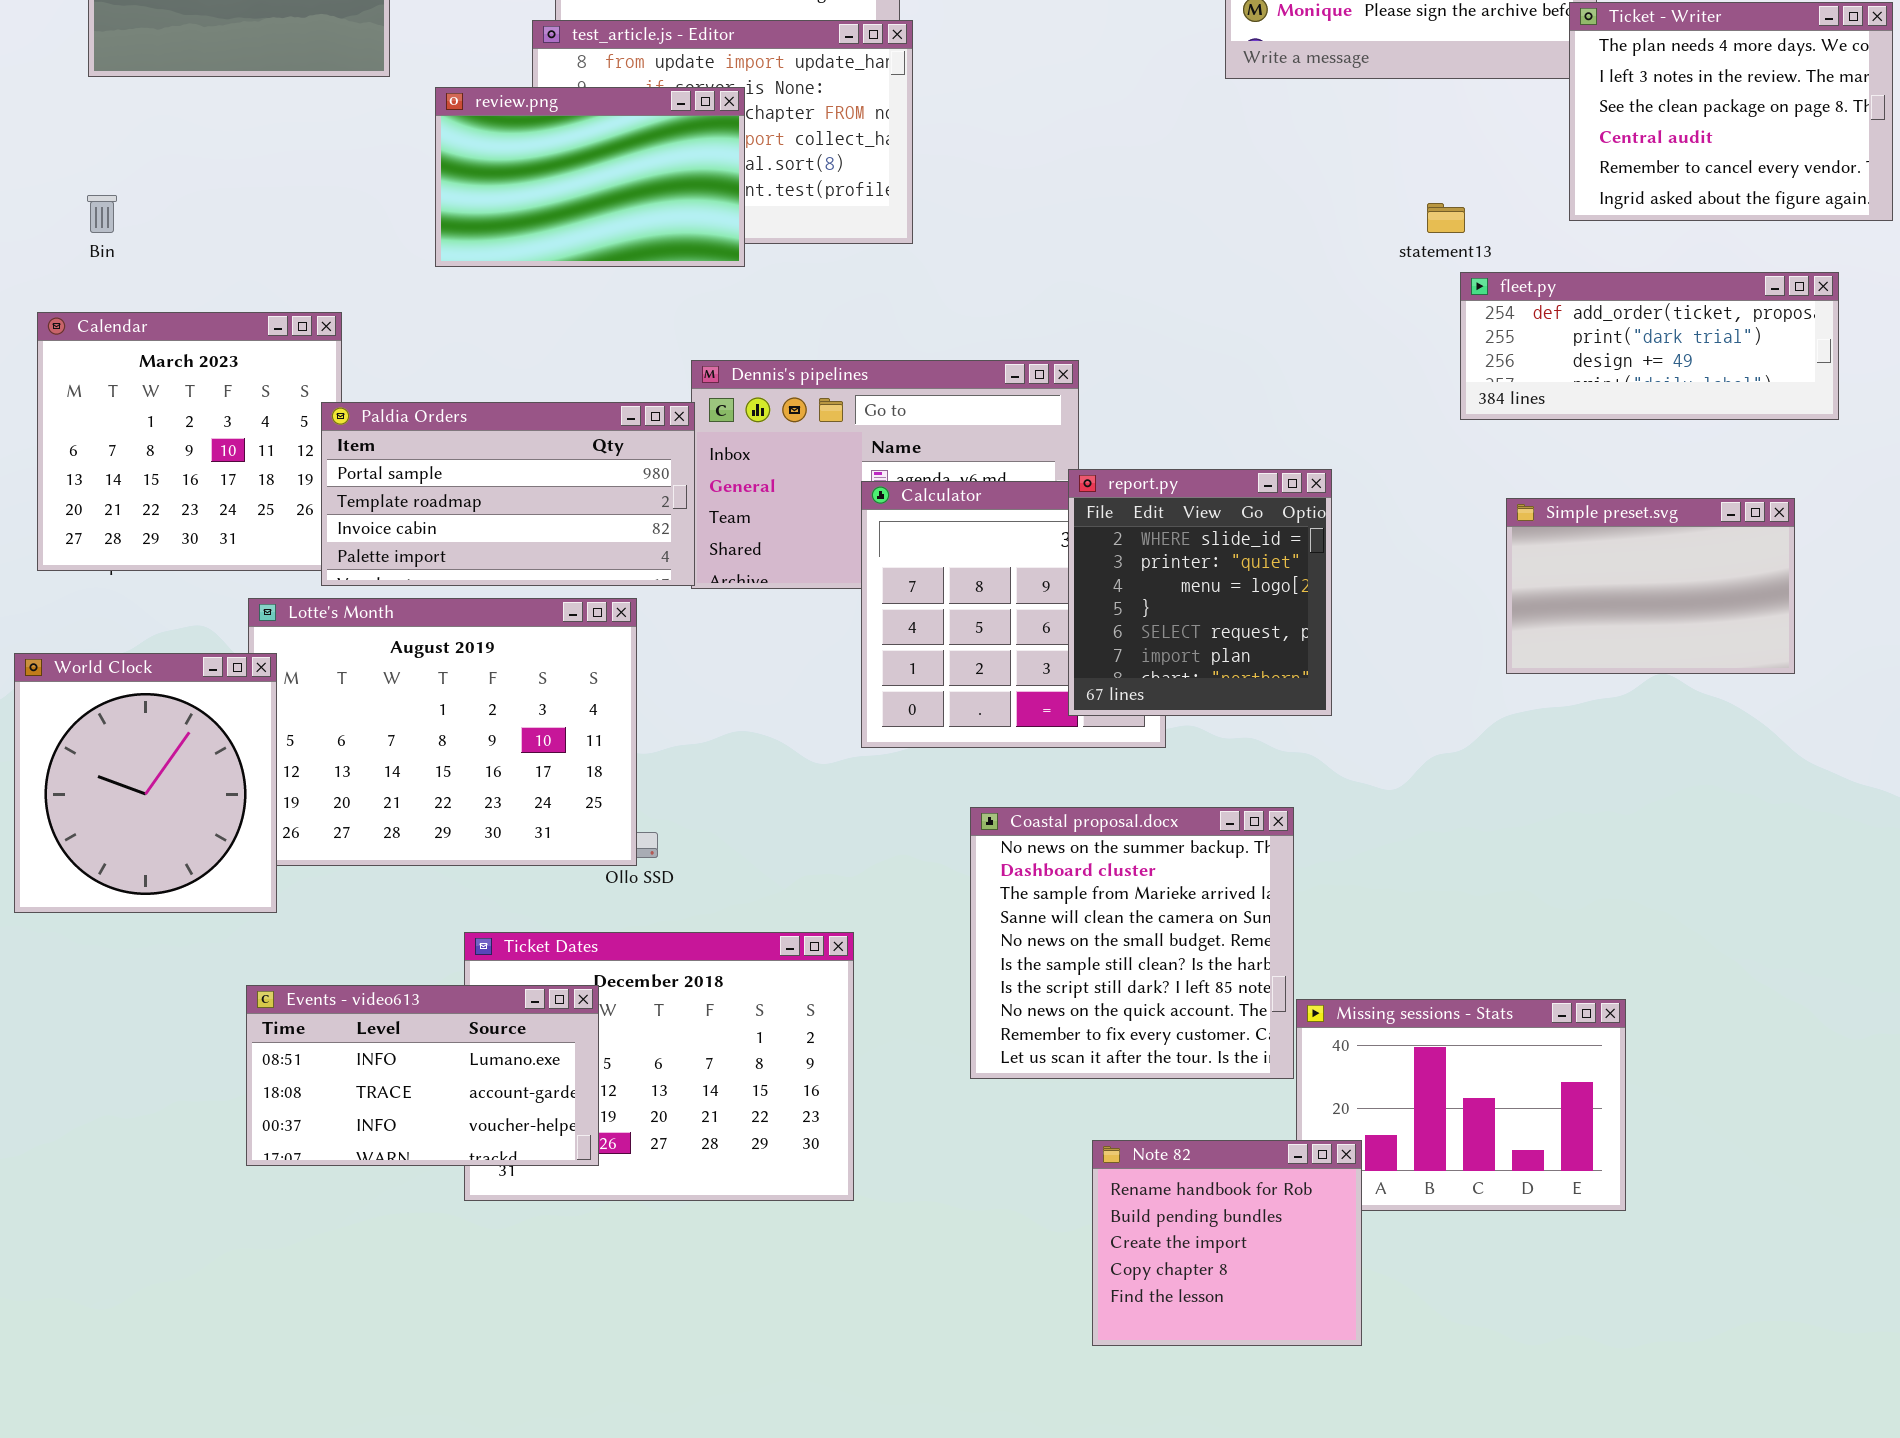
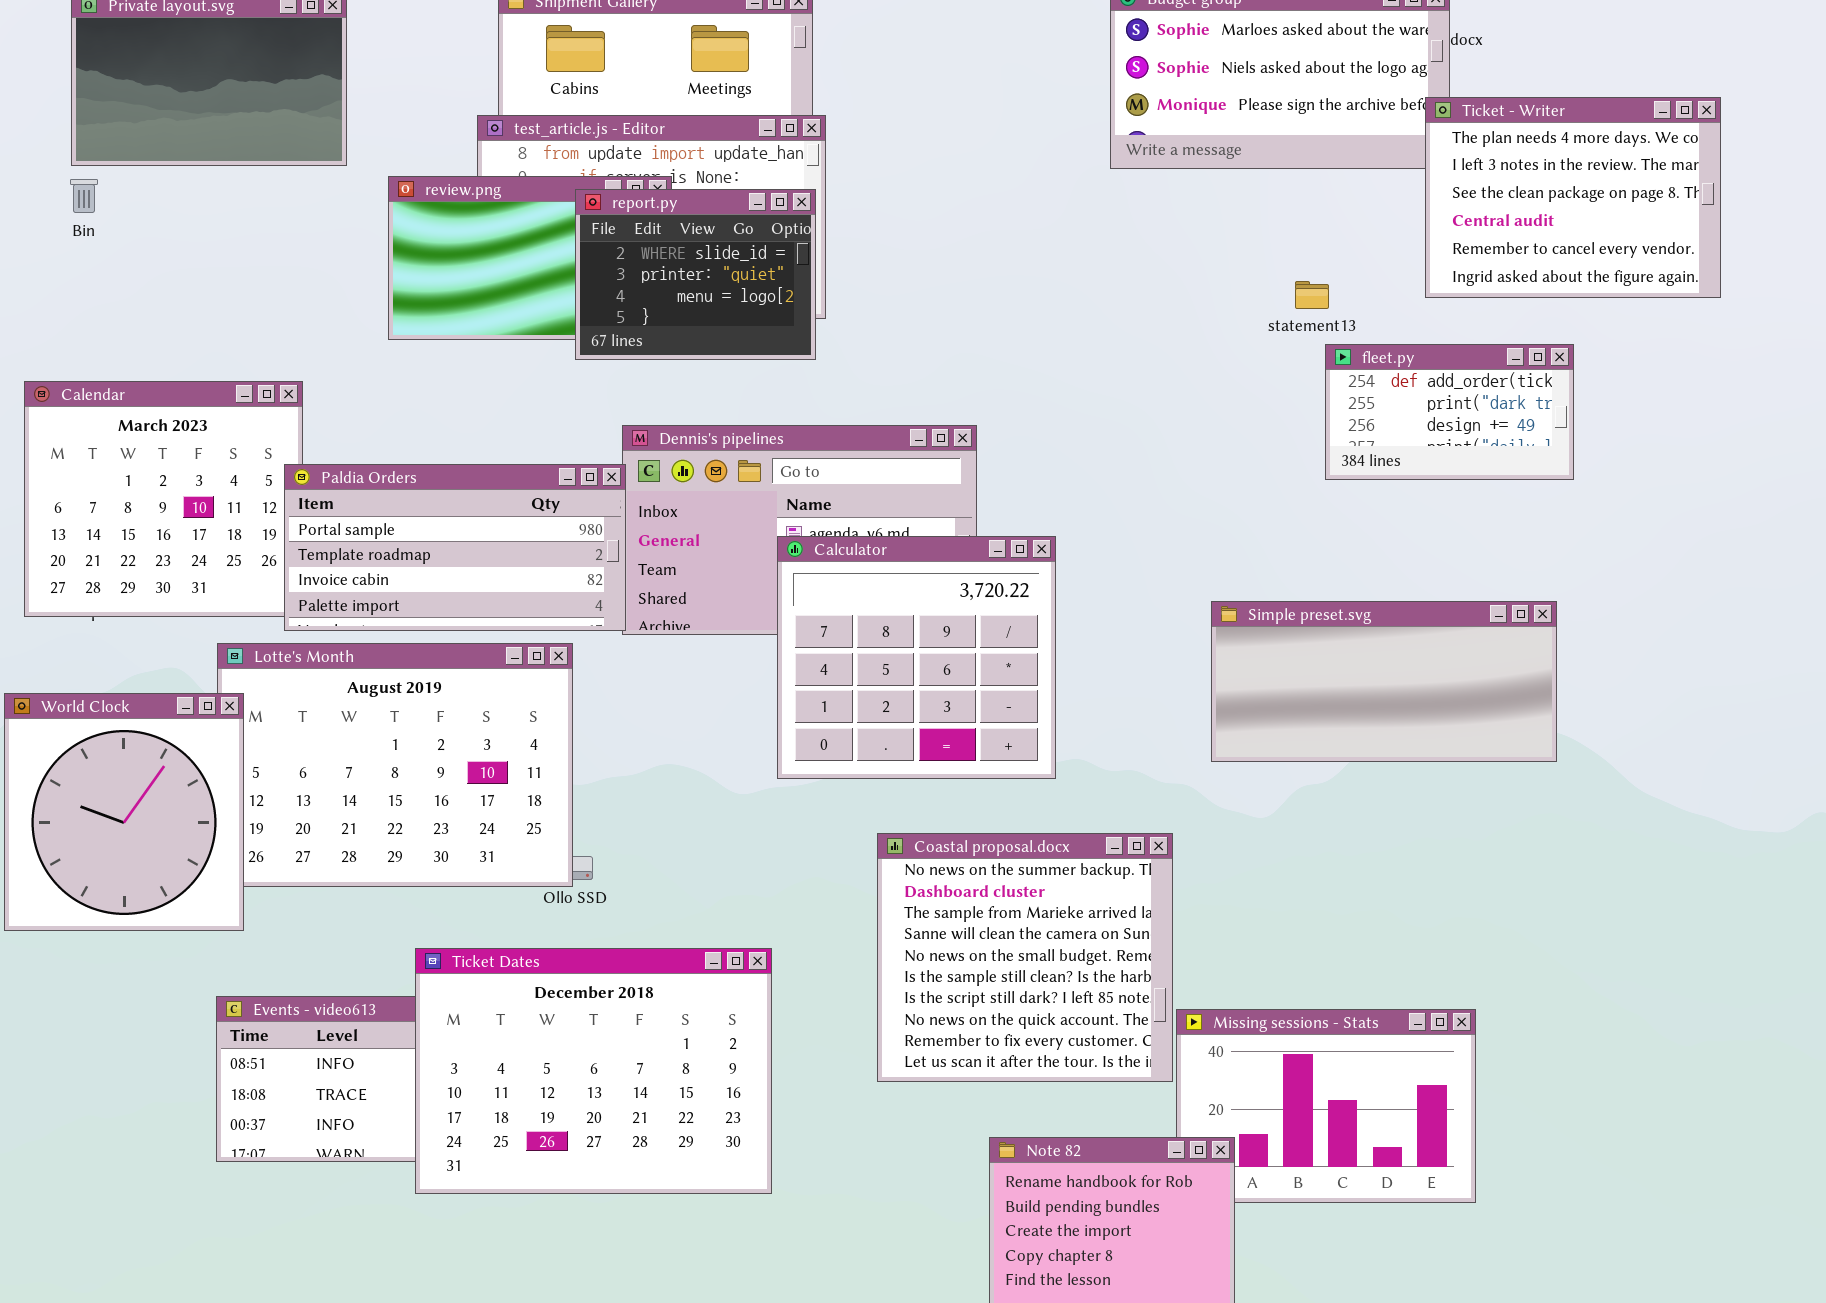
Bin: [87,195,117,233] -> [70,179,98,213], moved
fleet.py: [1460,272,1839,420] -> [1325,344,1574,480], resized
report.py: [1068,469,1332,716] -> [575,189,816,360], moved, resized
Simple preset.svg: [1506,498,1795,674] -> [1211,601,1557,762], moved, resized
Ticket Dates: [464,932,854,1201] -> [415,948,772,1194], raised

